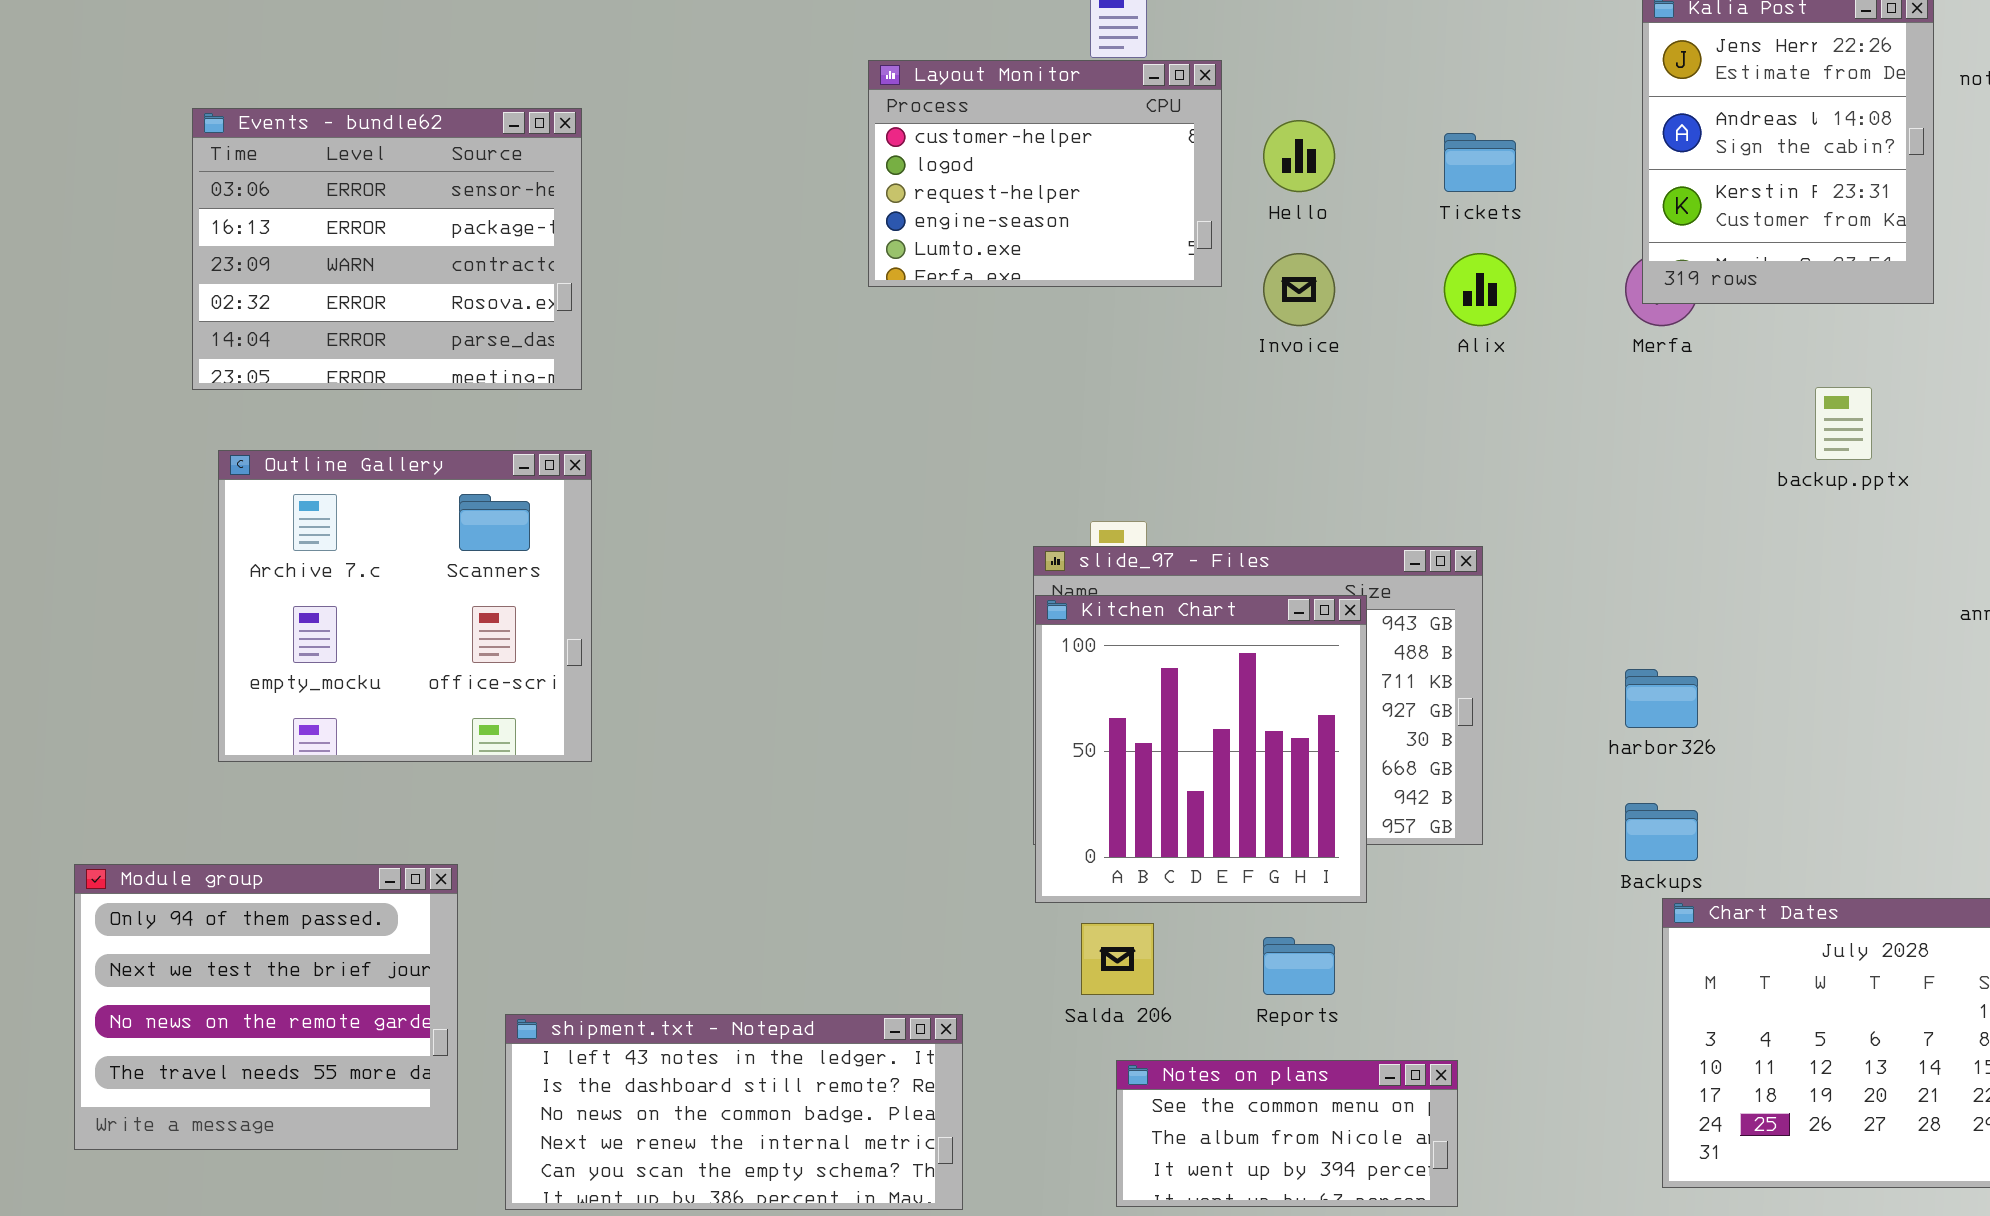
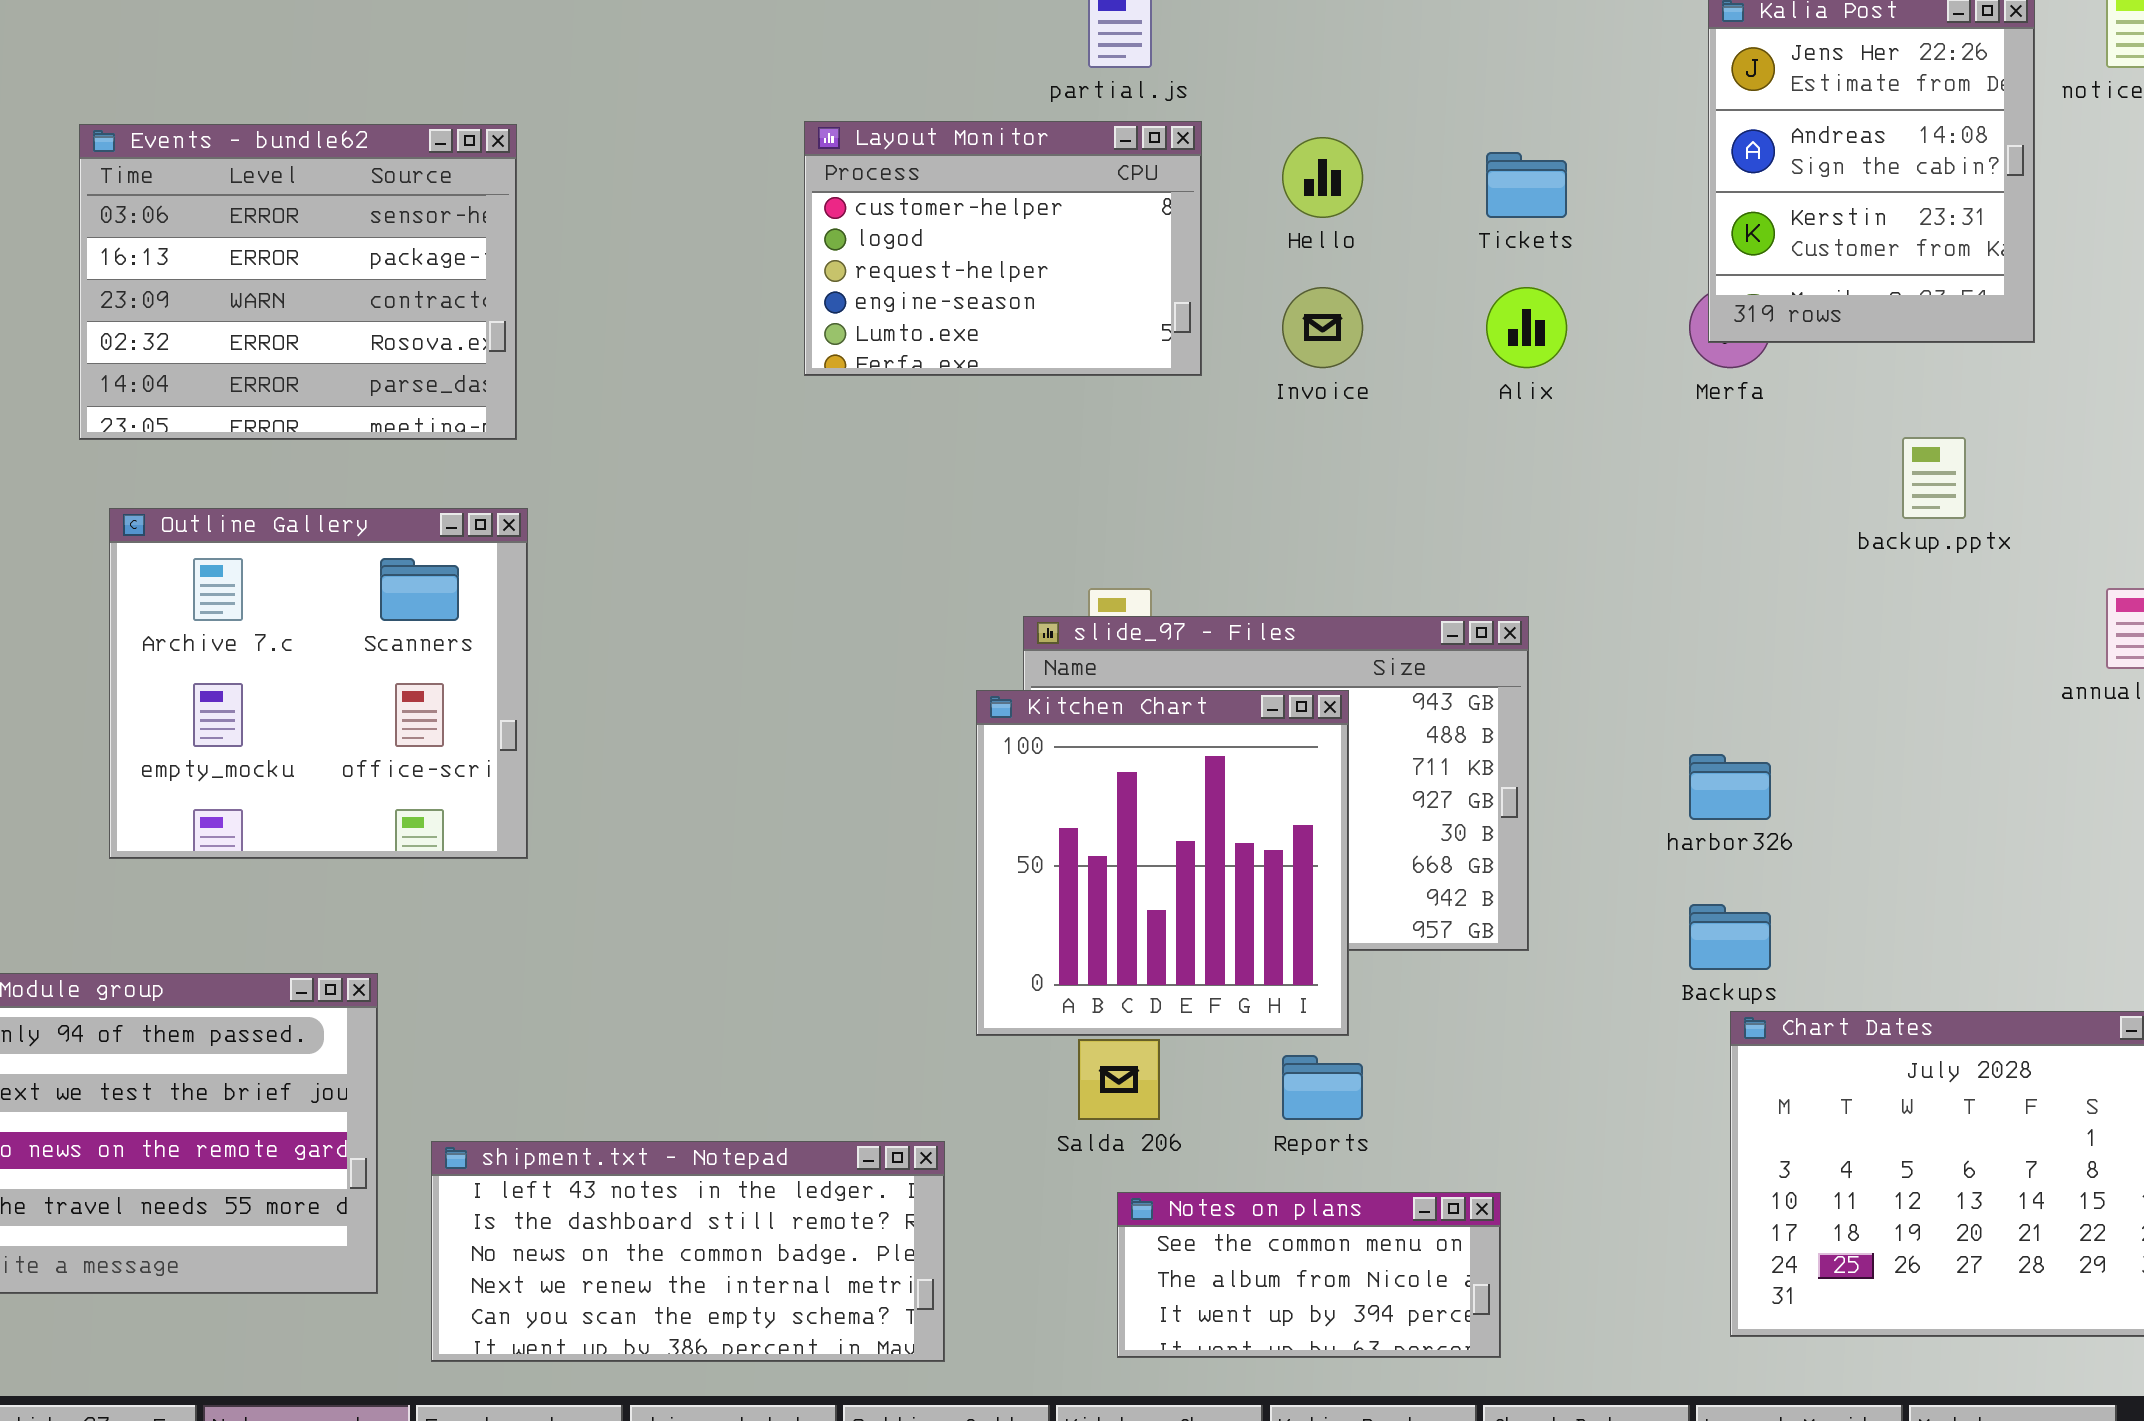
Layout Monitor: [868,60,1222,287] -> [804,121,1202,376], moved
Kitchen Chart: [1035,595,1367,903] -> [976,690,1349,1036], moved

